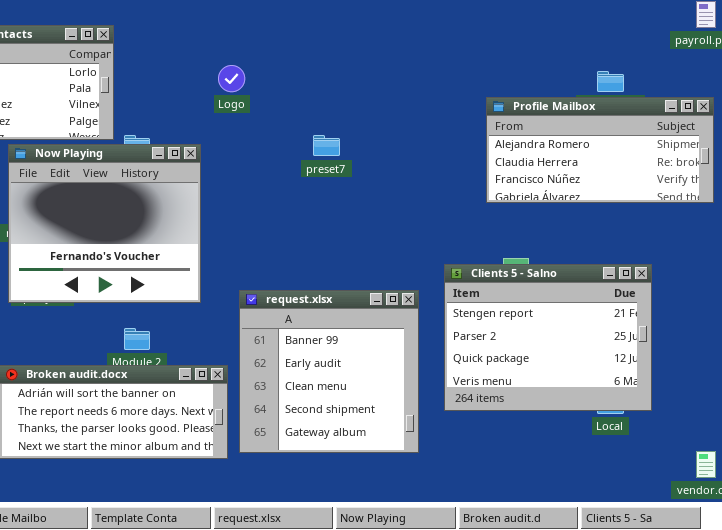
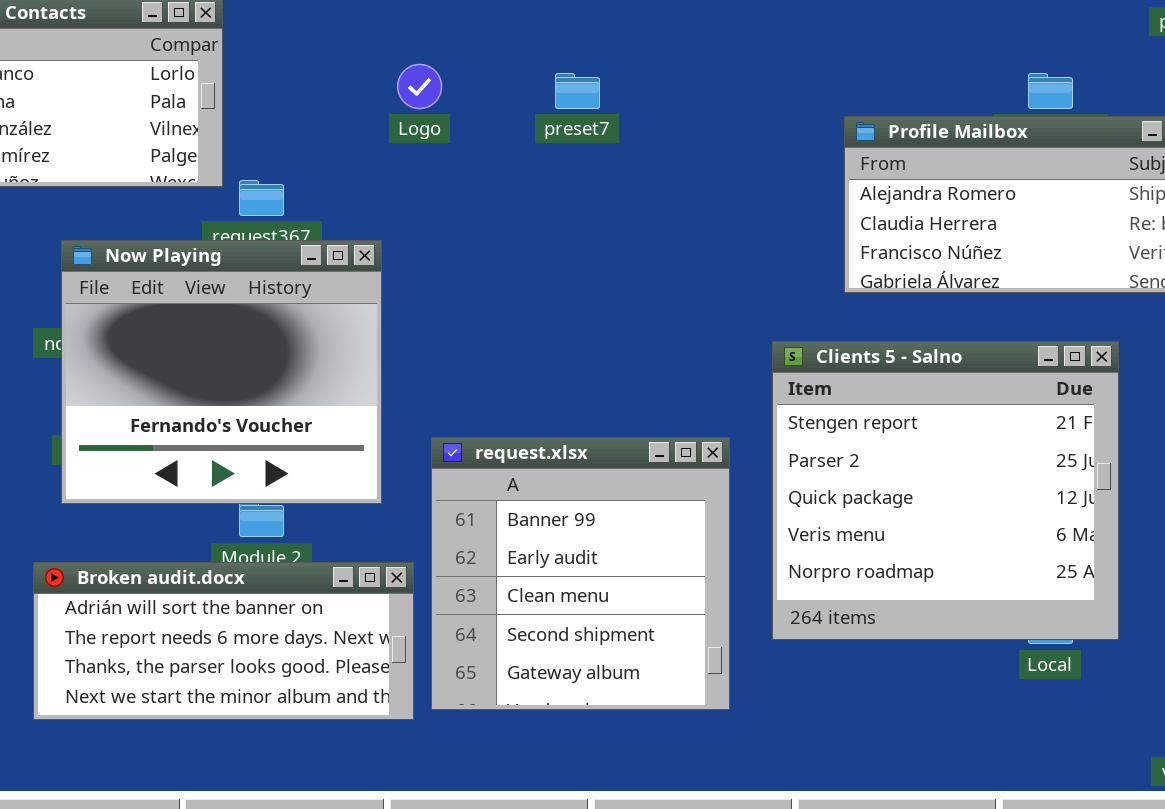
preset7: [313,135,340,156] -> [555,73,600,109], moved
Now Playing: [8,144,201,303] -> [61,240,382,504], moved
Clients 5 - Salno: [444,264,652,411] -> [772,341,1119,640], resized

